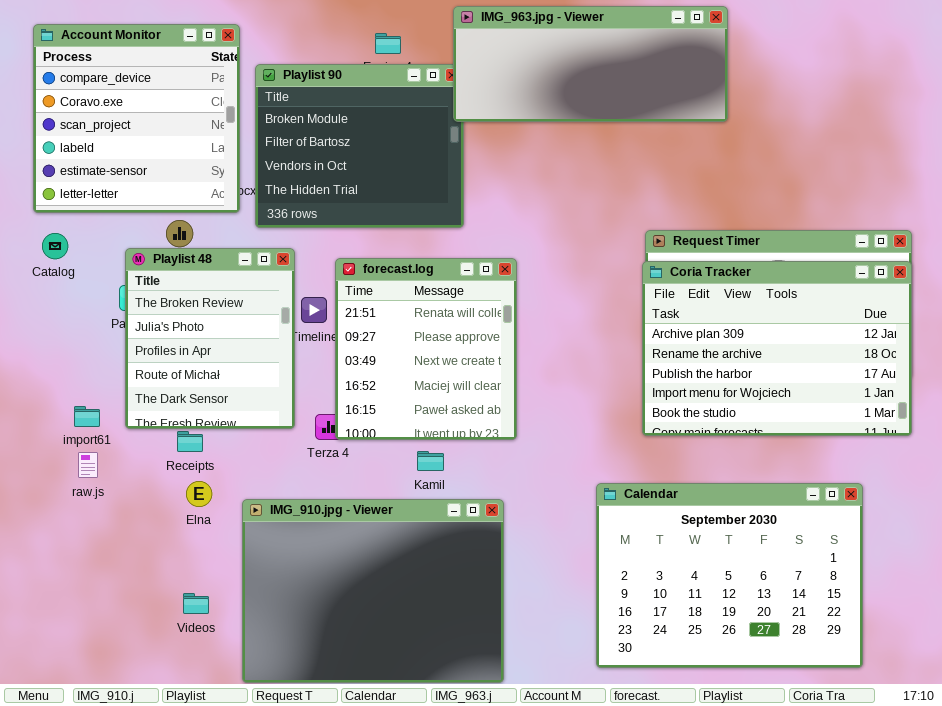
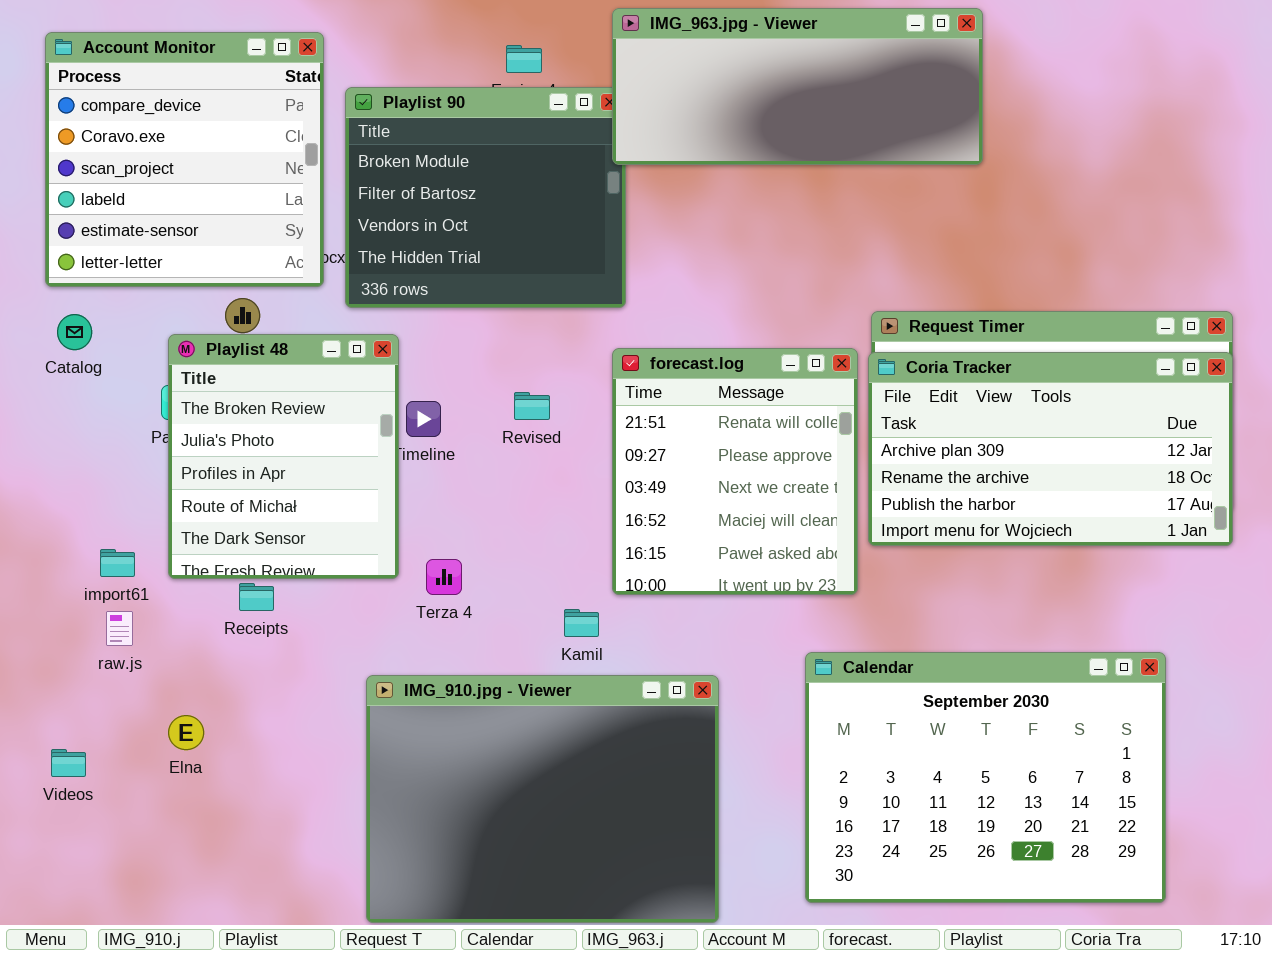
forecast.log: [335,258,517,440] -> [612,348,858,595], moved
Coria Tracker: [642,261,912,436] -> [868,352,1233,546], resized
Elna: [186,481,212,507] -> [168,715,204,750], moved
IMG_910.jpg - Viewer: [242,499,504,683] -> [366,675,719,923], moved
Videos: [183,593,209,614] -> [51,749,86,777], moved

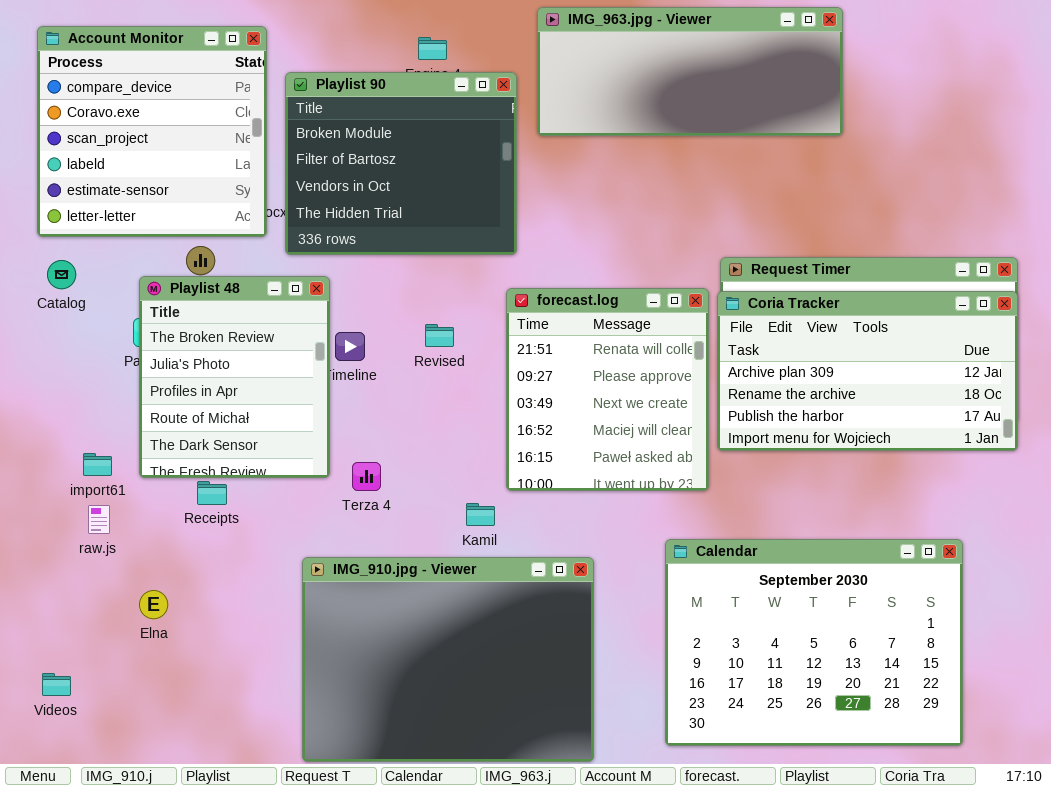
IMG_963.jpg - Viewer: [612,8,983,165] -> [537,7,843,136], moved
Videos: [51,749,86,777] -> [42,673,71,696], moved

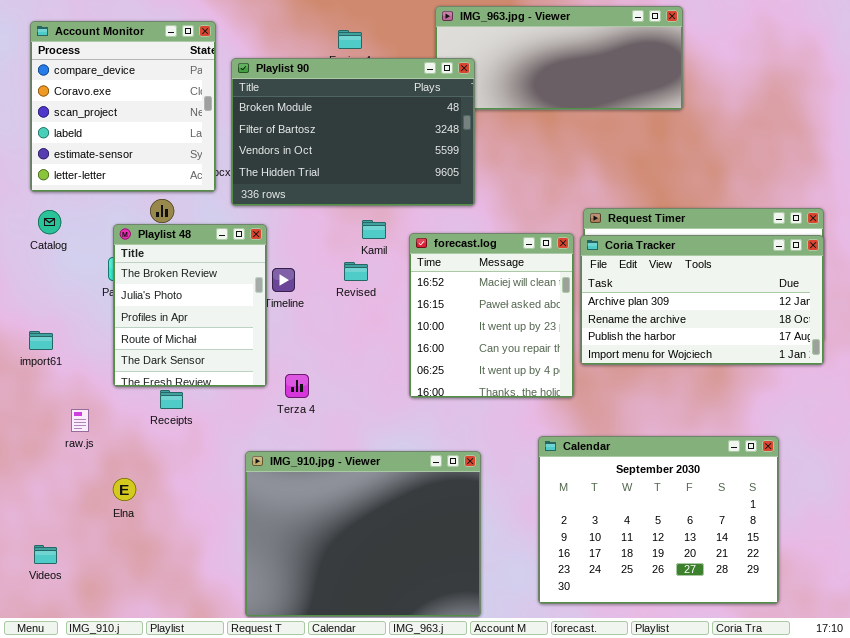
Playlist 90: [285,72,517,255] -> [231,58,475,206], resized
forecast.log: [506,288,709,491] -> [409,233,574,398], scrolled down 3 rows
import61: [83,453,112,476] -> [29,331,53,350], moved
Kamil: [466,503,495,526] -> [362,220,386,239], moved

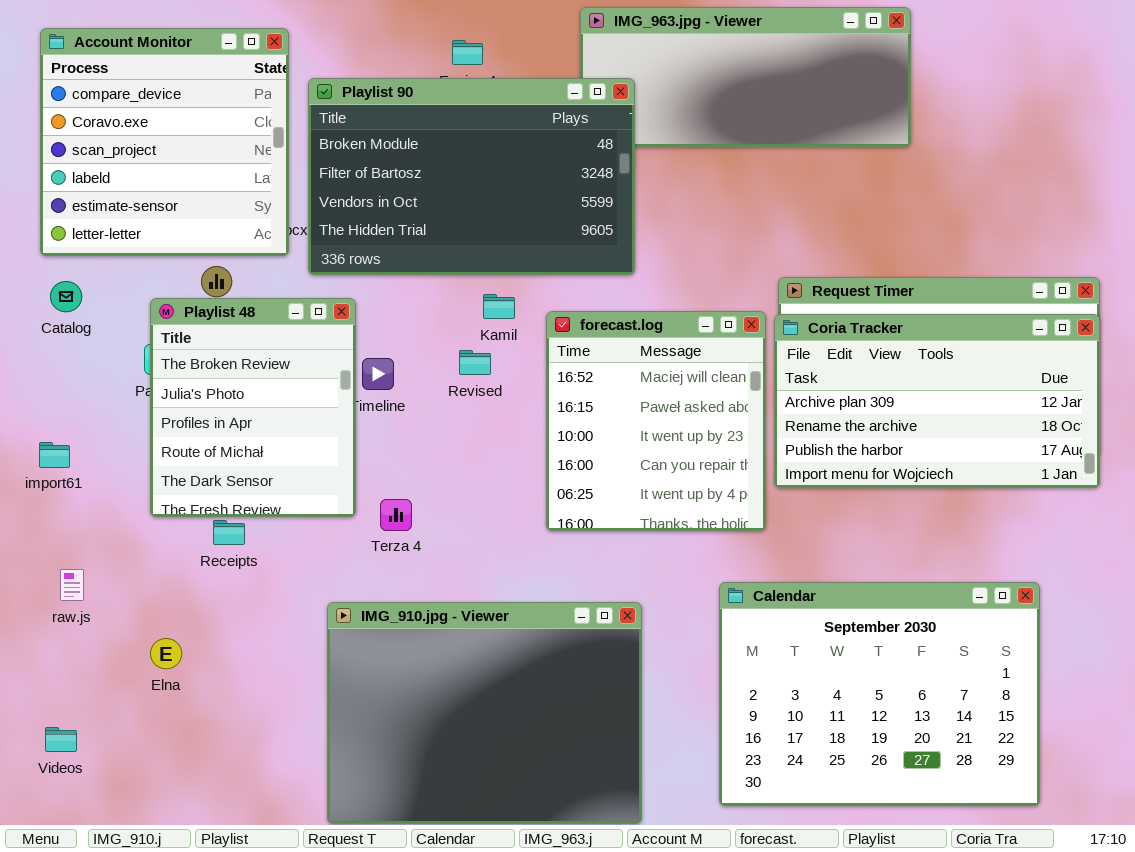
raw.js: [71,409,89,432] -> [60,569,84,601], moved

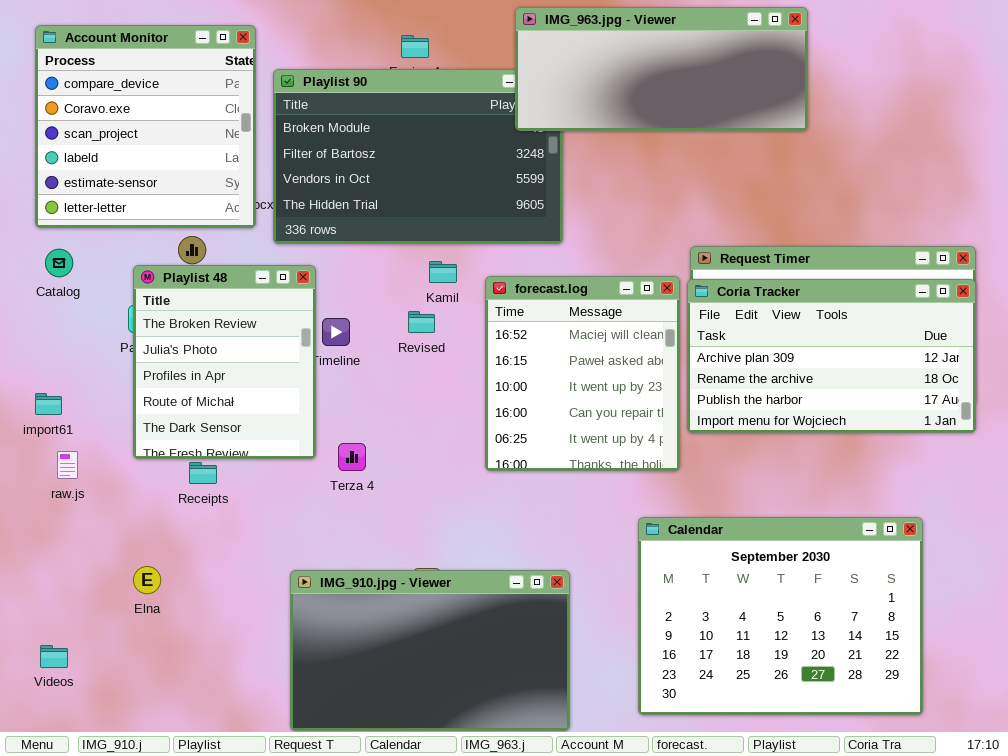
IMG_963.jpg - Viewer: [580,7,911,147] -> [515,7,808,131], raised
raw.js: [60,569,84,601] -> [57,451,78,479], moved
IMG_910.jpg - Viewer: [327,602,642,824] -> [290,570,570,731], resized

